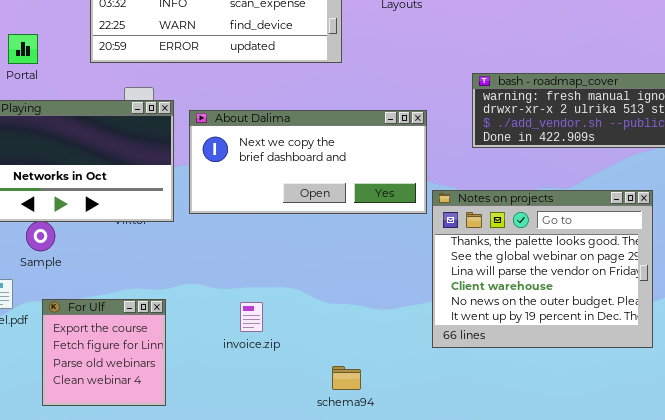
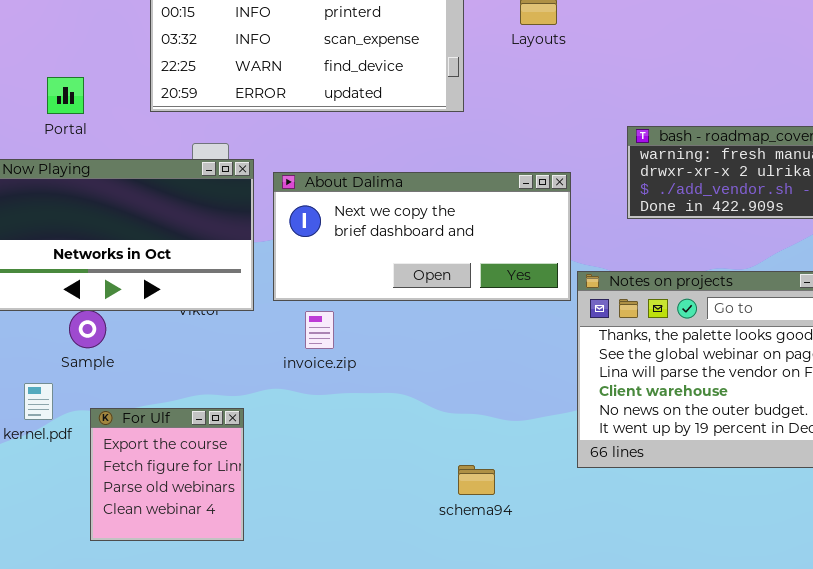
invoice.zip: [240,302,263,332] -> [305,311,334,349], moved
schema94: [332,366,361,390] -> [458,465,495,495], moved

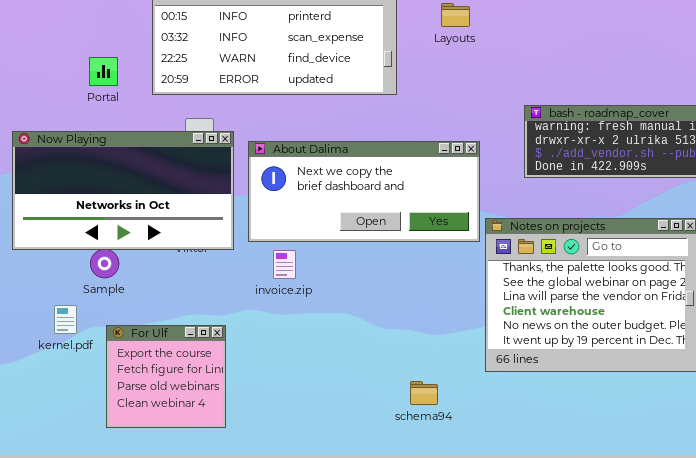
Portal: [47,77,84,114] -> [89,57,118,86], moved
schema94: [458,465,495,495] -> [410,381,438,405], moved

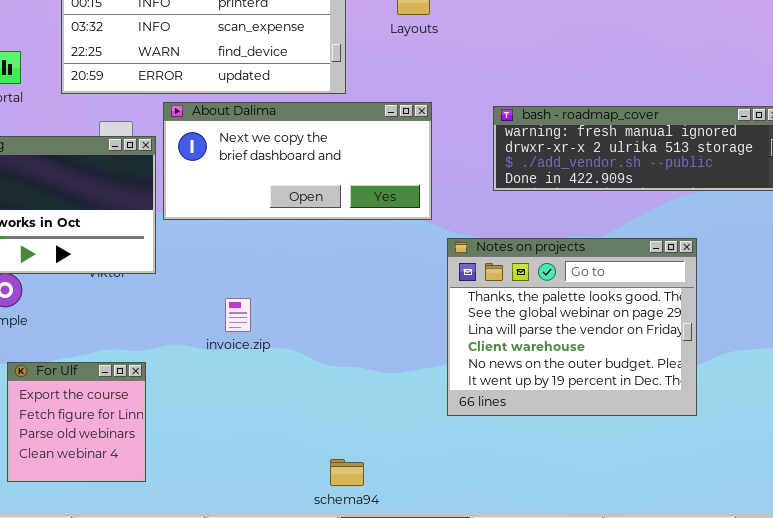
About Dalima: [248,141,480,242] -> [163,102,432,220], moved
invoice.zip: [273,250,296,279] -> [225,298,251,332], moved
schema94: [410,381,438,405] -> [330,459,364,486], moved

